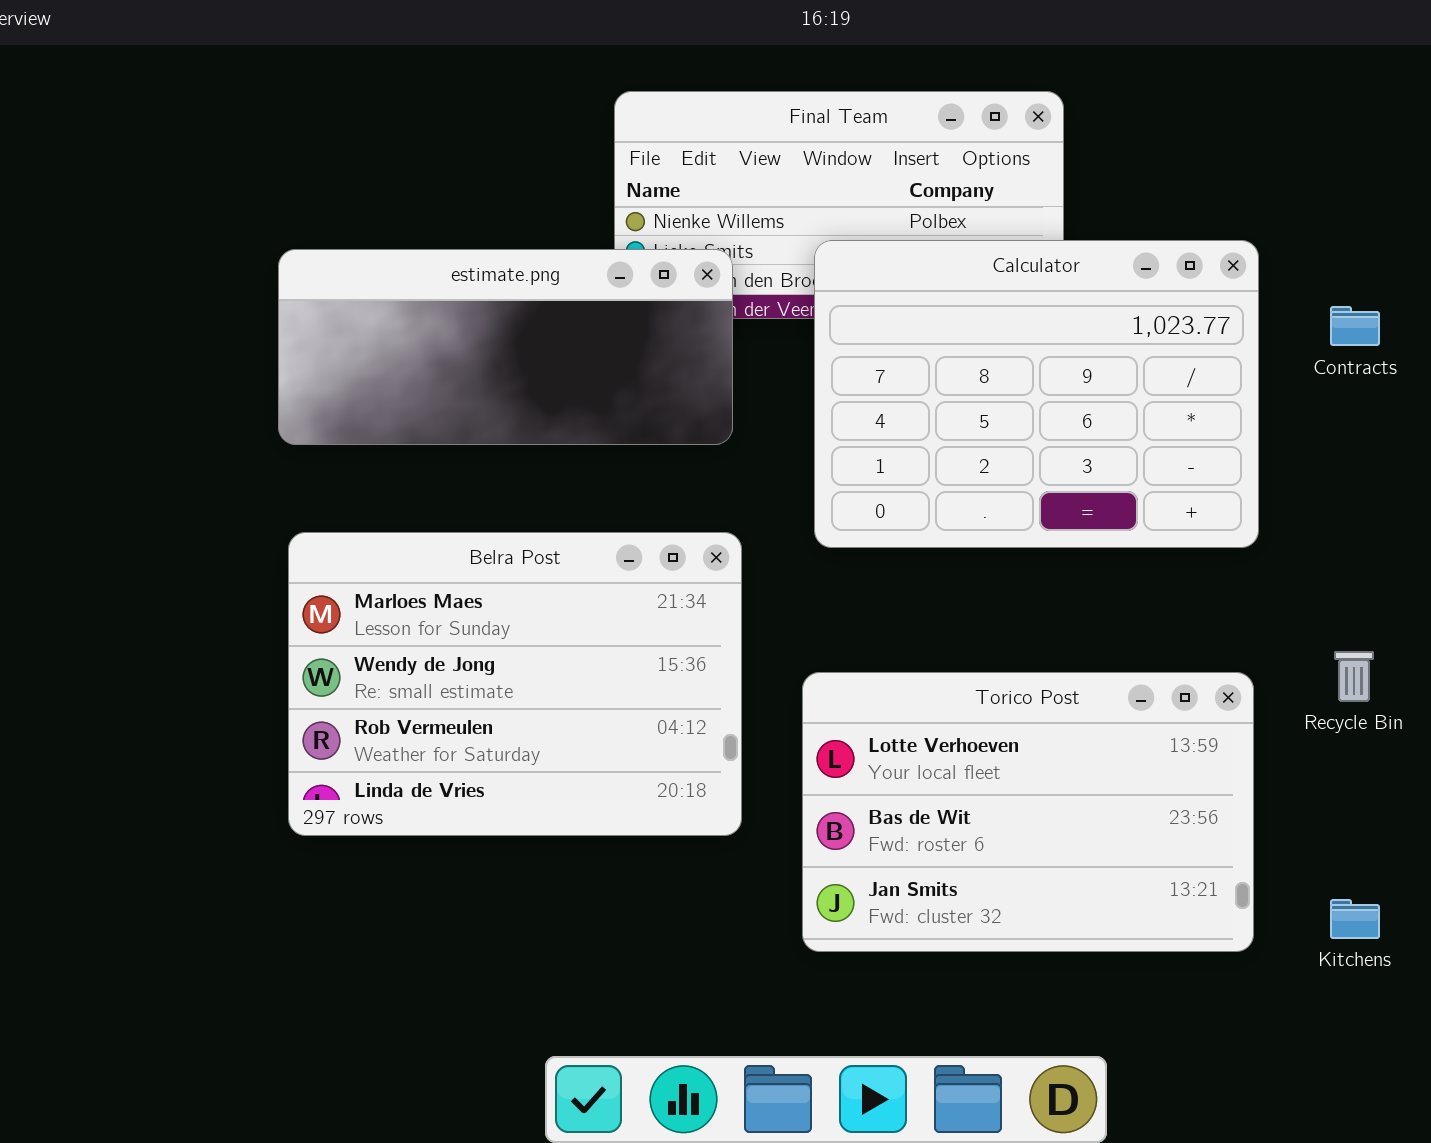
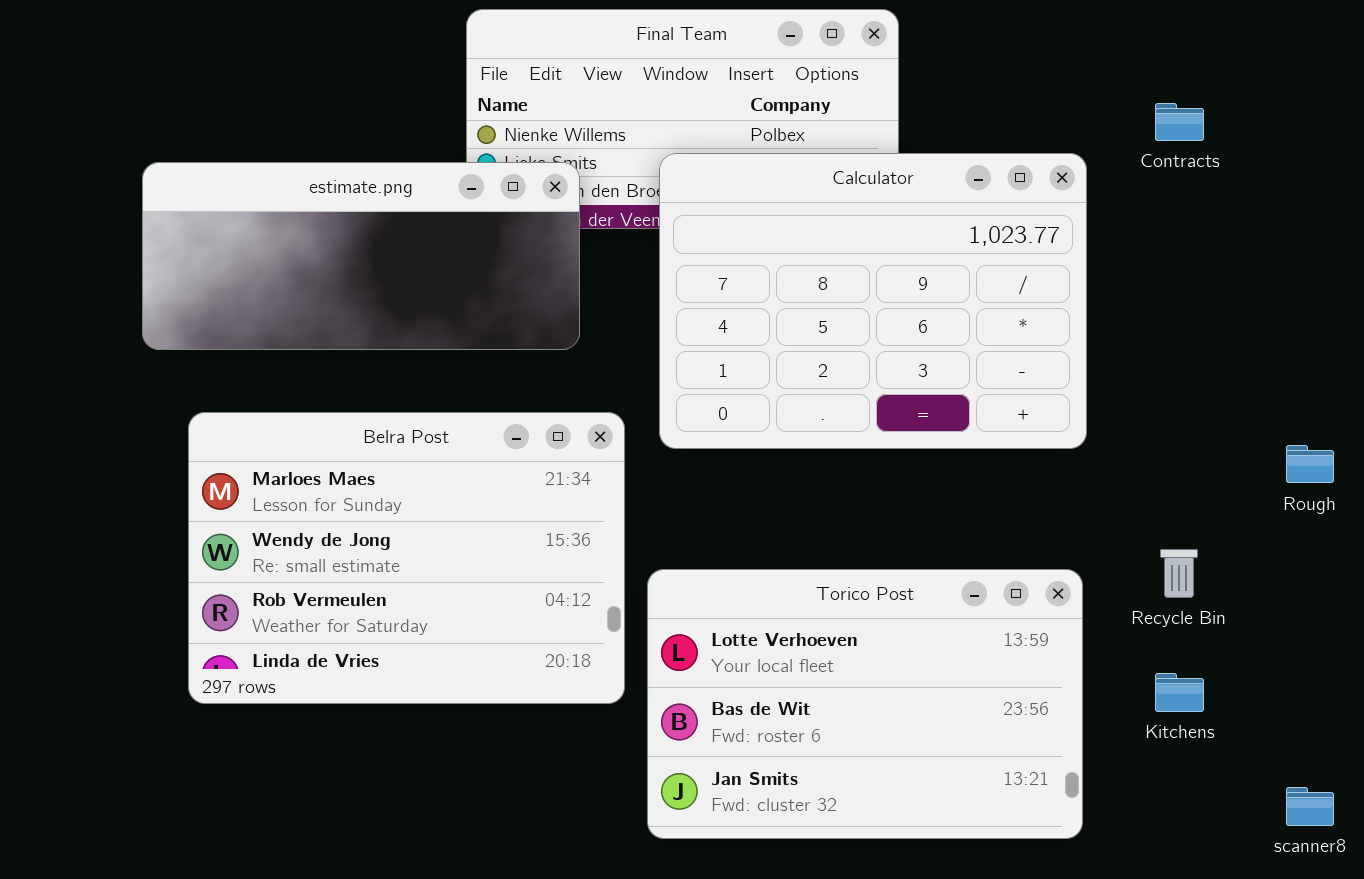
Contracts: [1330,306,1380,346] -> [1155,103,1204,141], moved
Belra Post: [288,532,742,836] -> [188,412,625,704], moved
Kitchens: [1330,899,1380,939] -> [1155,673,1204,712], moved

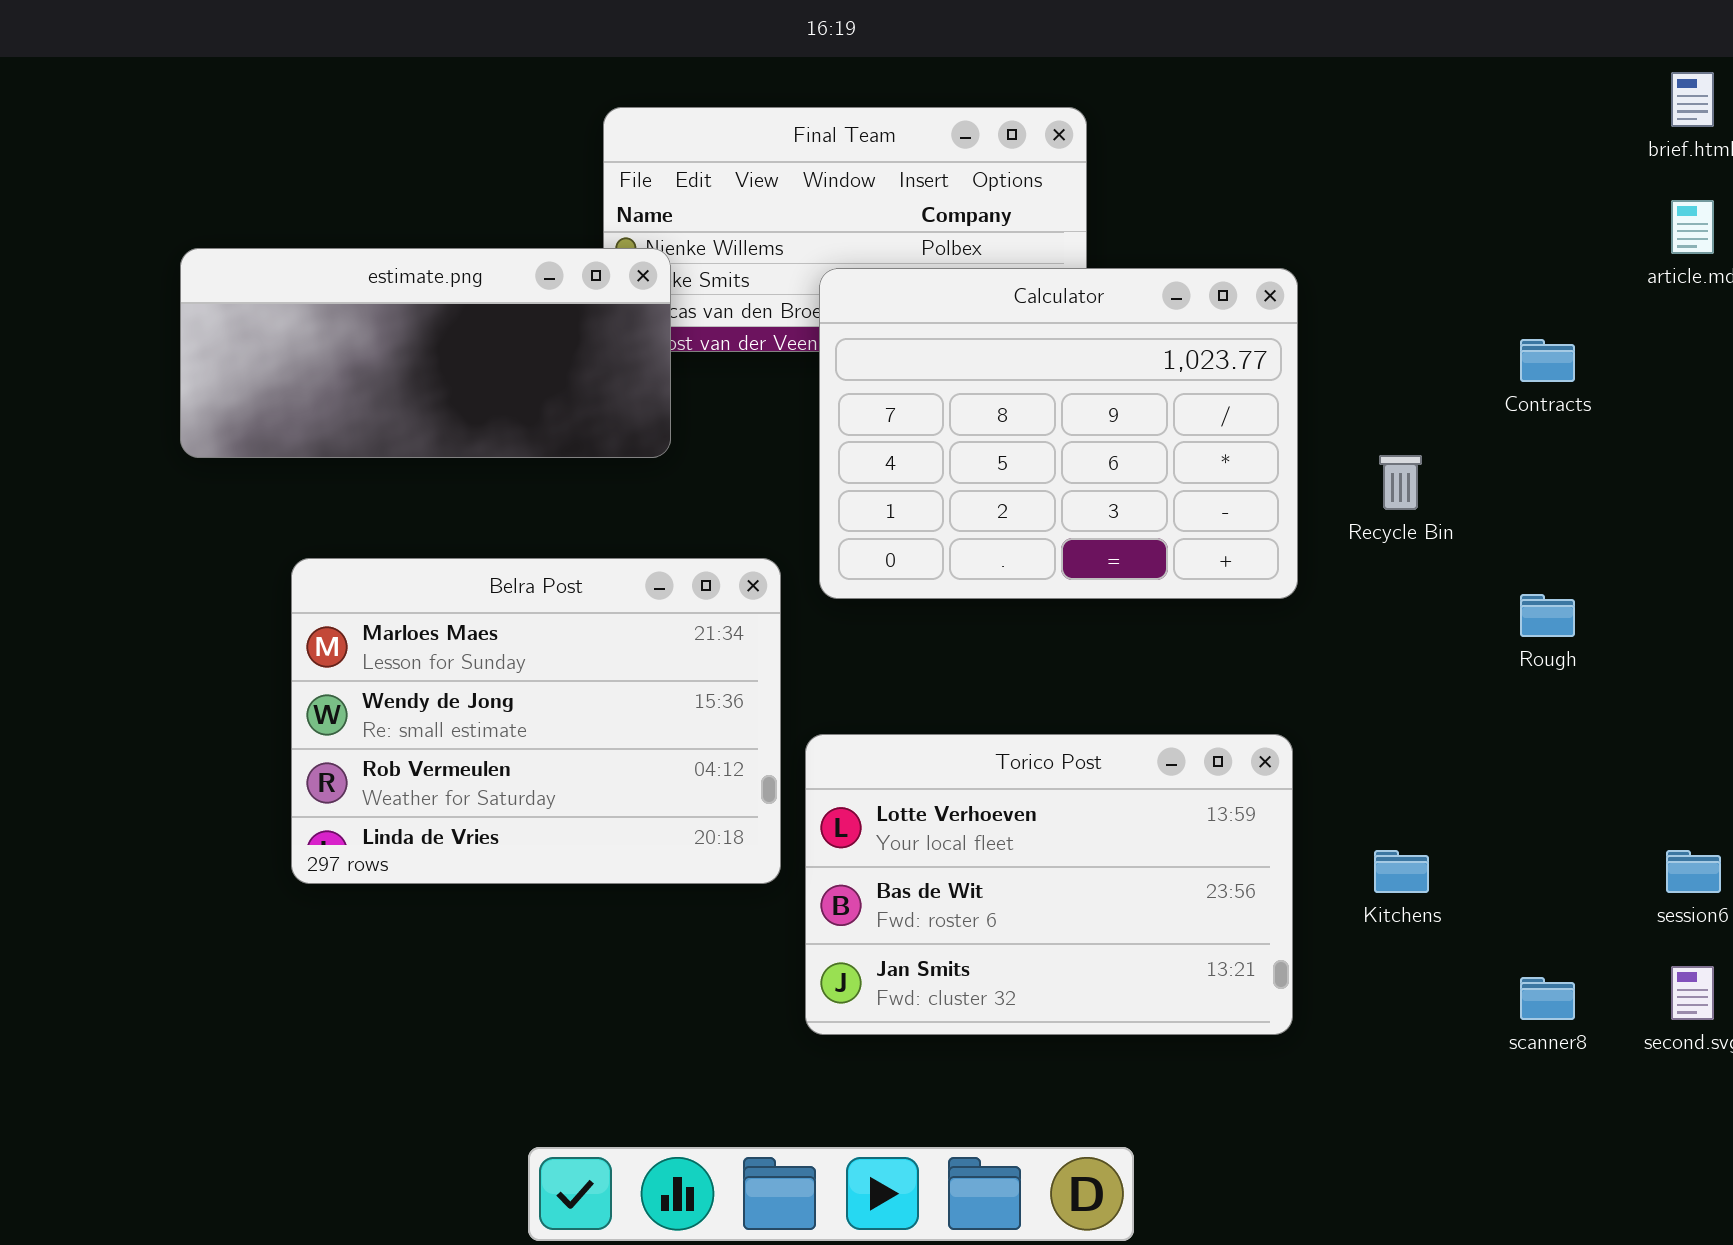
Contracts: [1155,103,1204,141] -> [1520,339,1575,382], moved
estimate.png: [142,162,580,350] -> [180,248,671,458], moved
Recycle Bin: [1160,549,1198,598] -> [1379,455,1422,510], moved

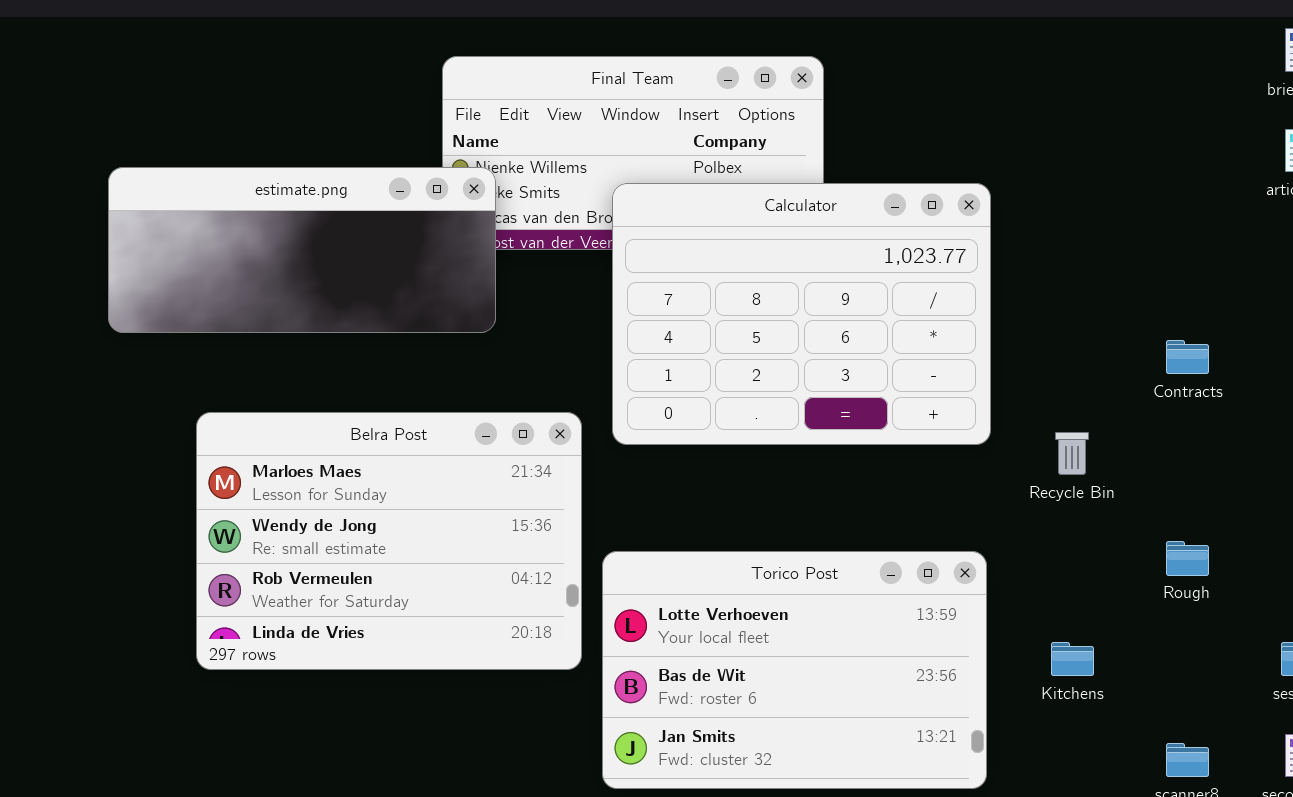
Contracts: [1520,339,1575,382] -> [1166,340,1209,374], moved
Recycle Bin: [1379,455,1422,510] -> [1055,432,1089,475], moved
Rough: [1520,594,1575,637] -> [1166,541,1209,576], moved

